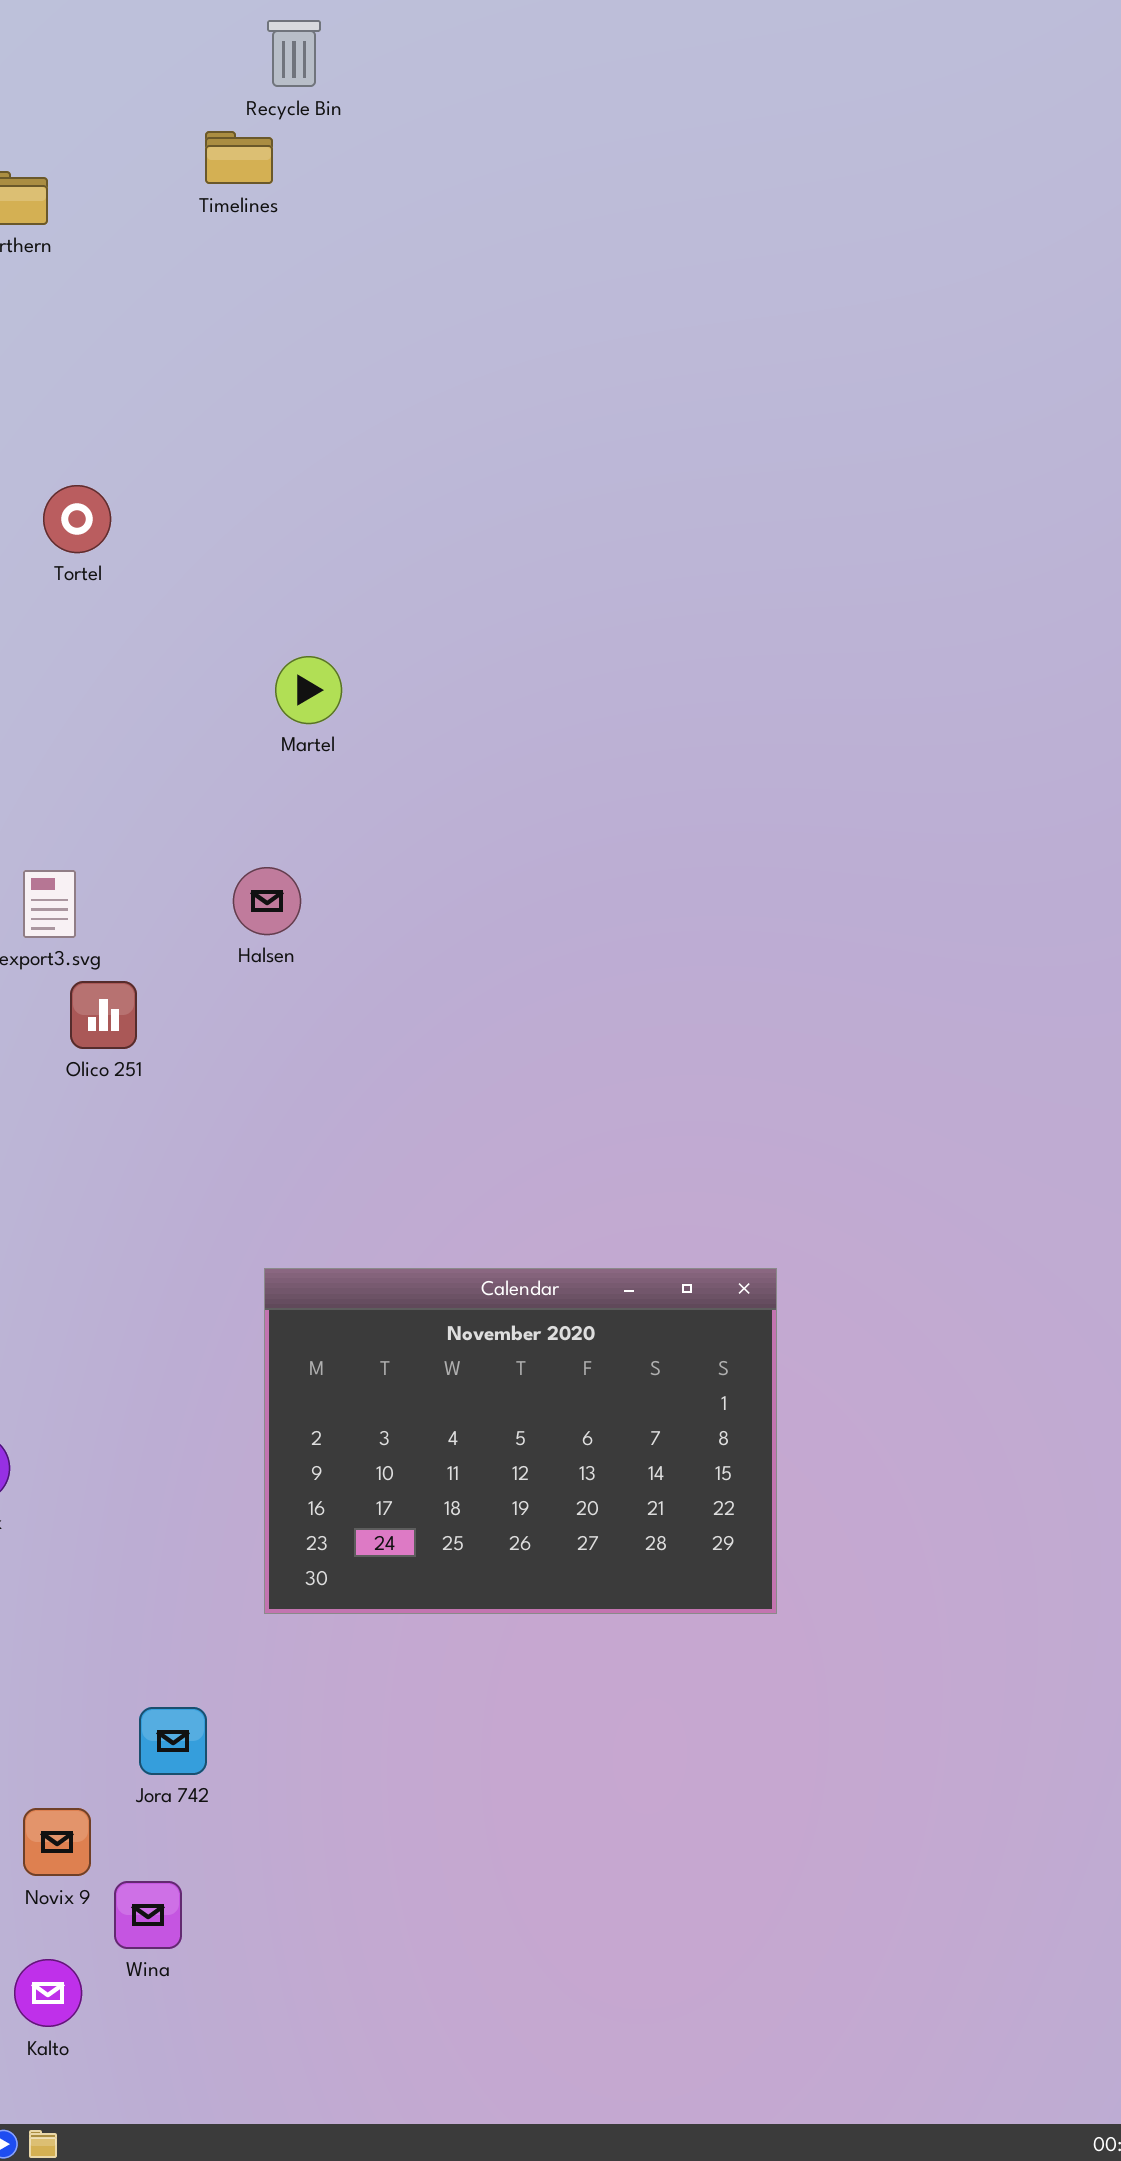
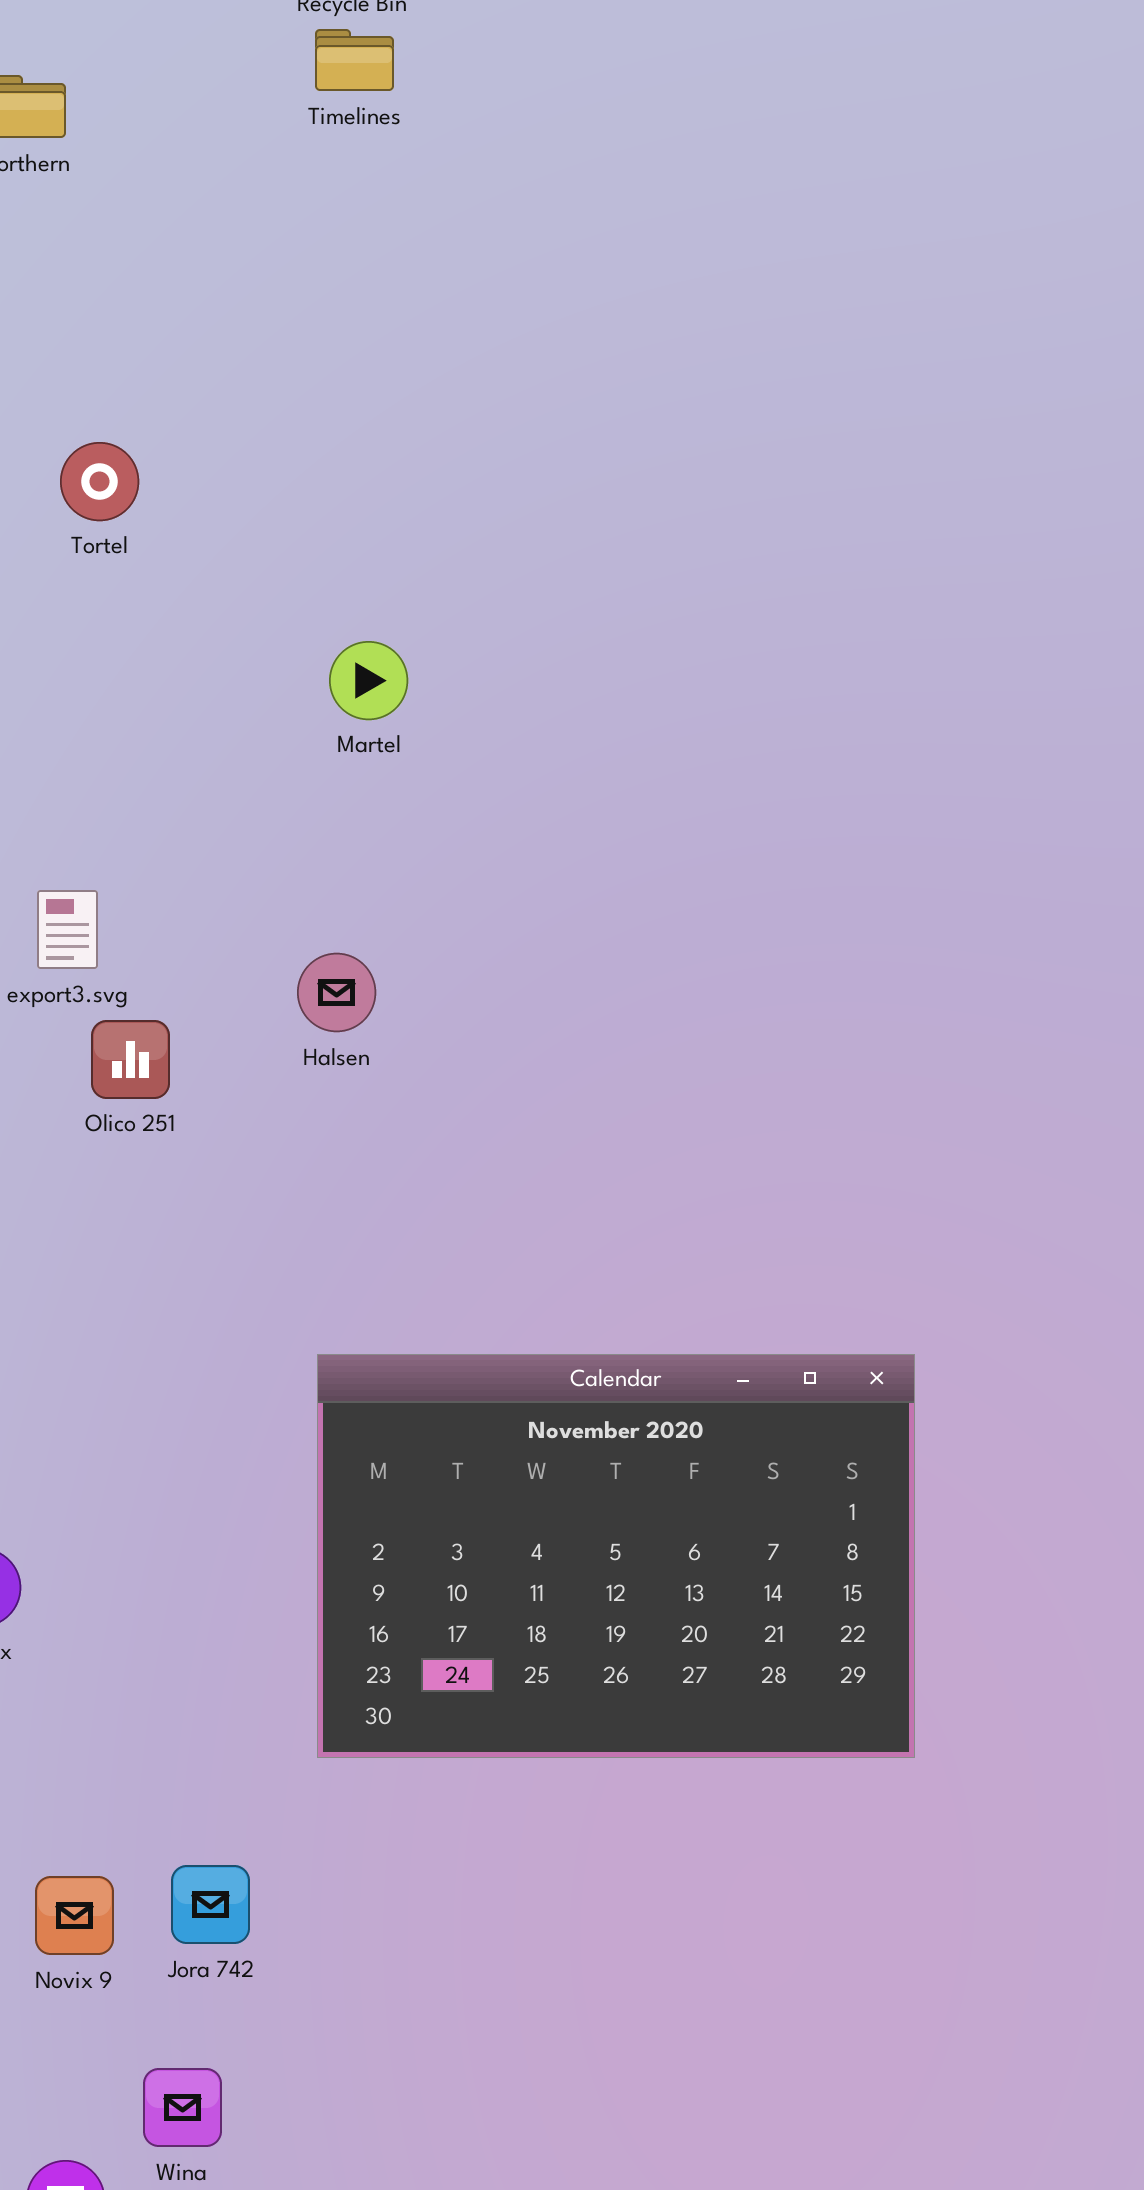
Timelines: [205,131,273,184] -> [315,29,394,91], moved
Halsen: [233,867,301,935] -> [297,953,376,1032], moved
Novix 9: [23,1808,91,1876] -> [35,1876,114,1955], moved

